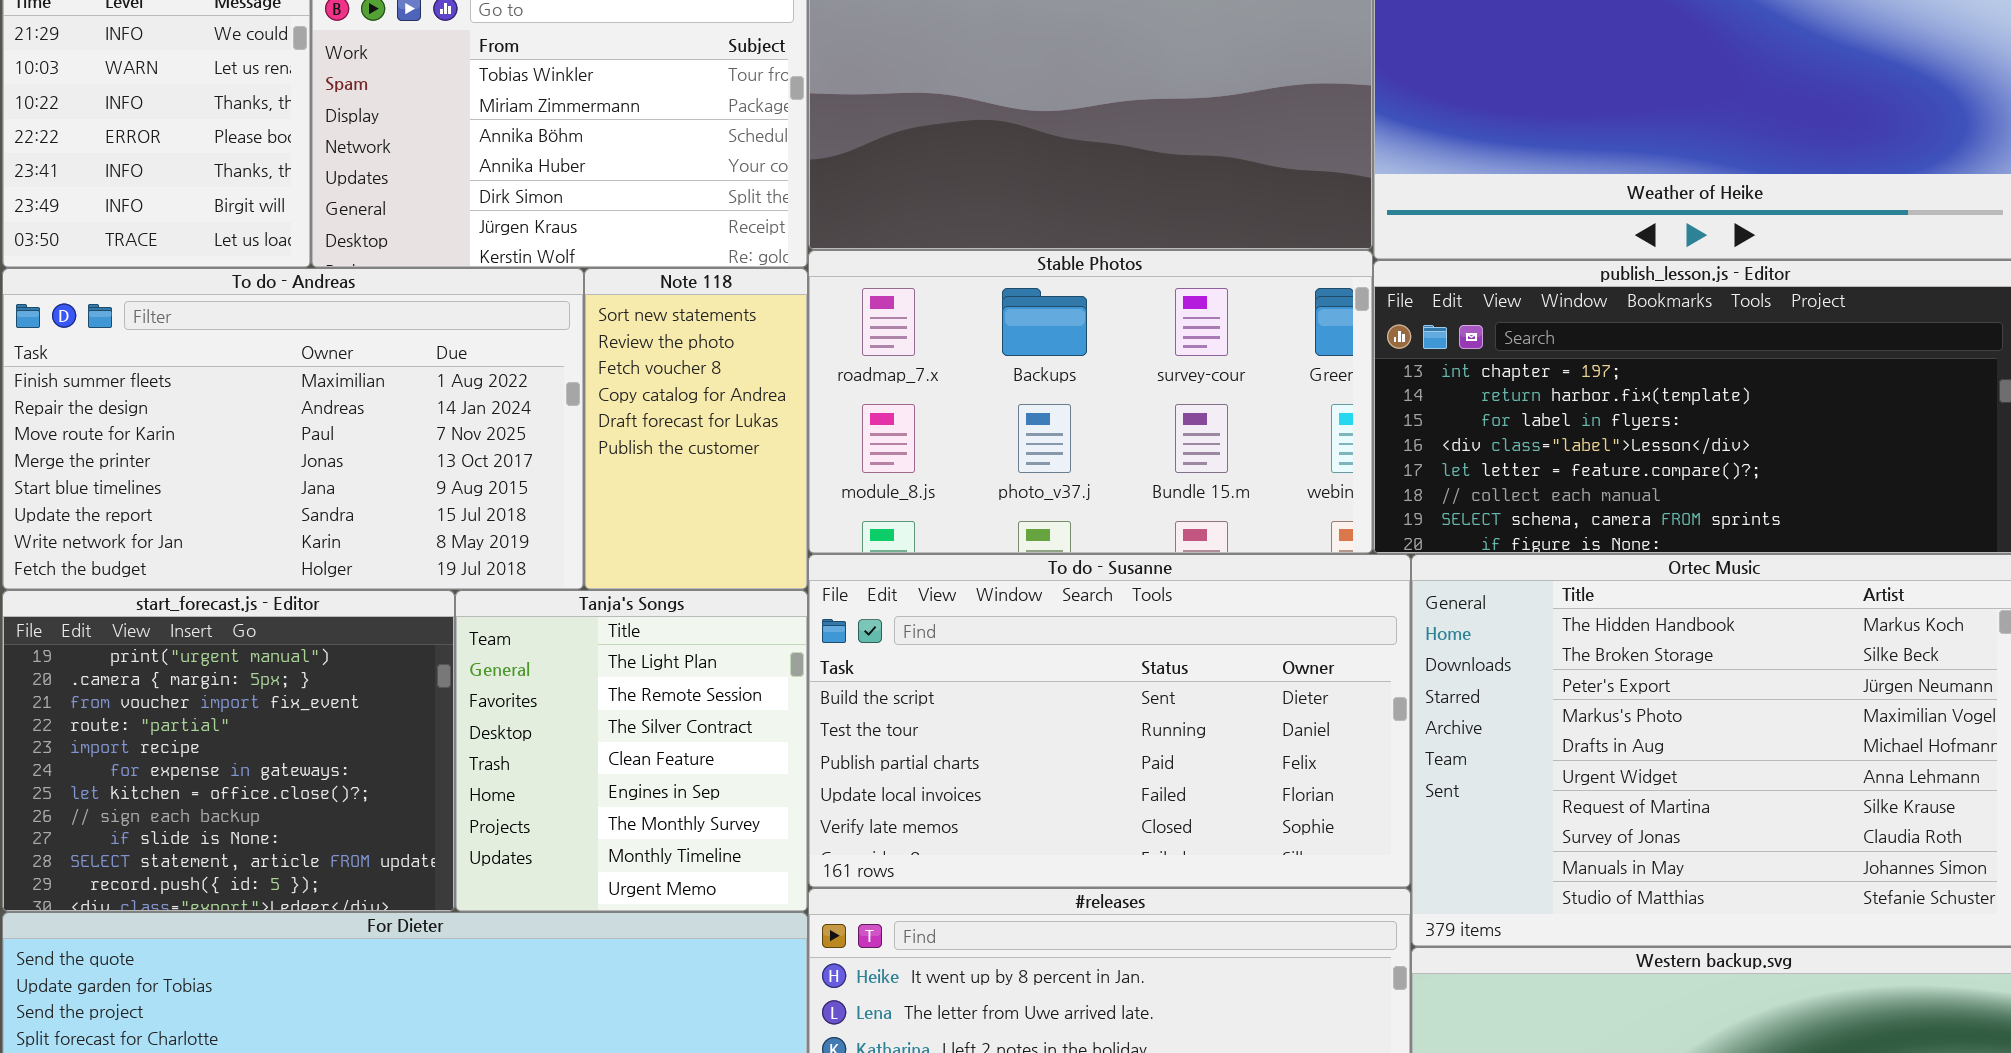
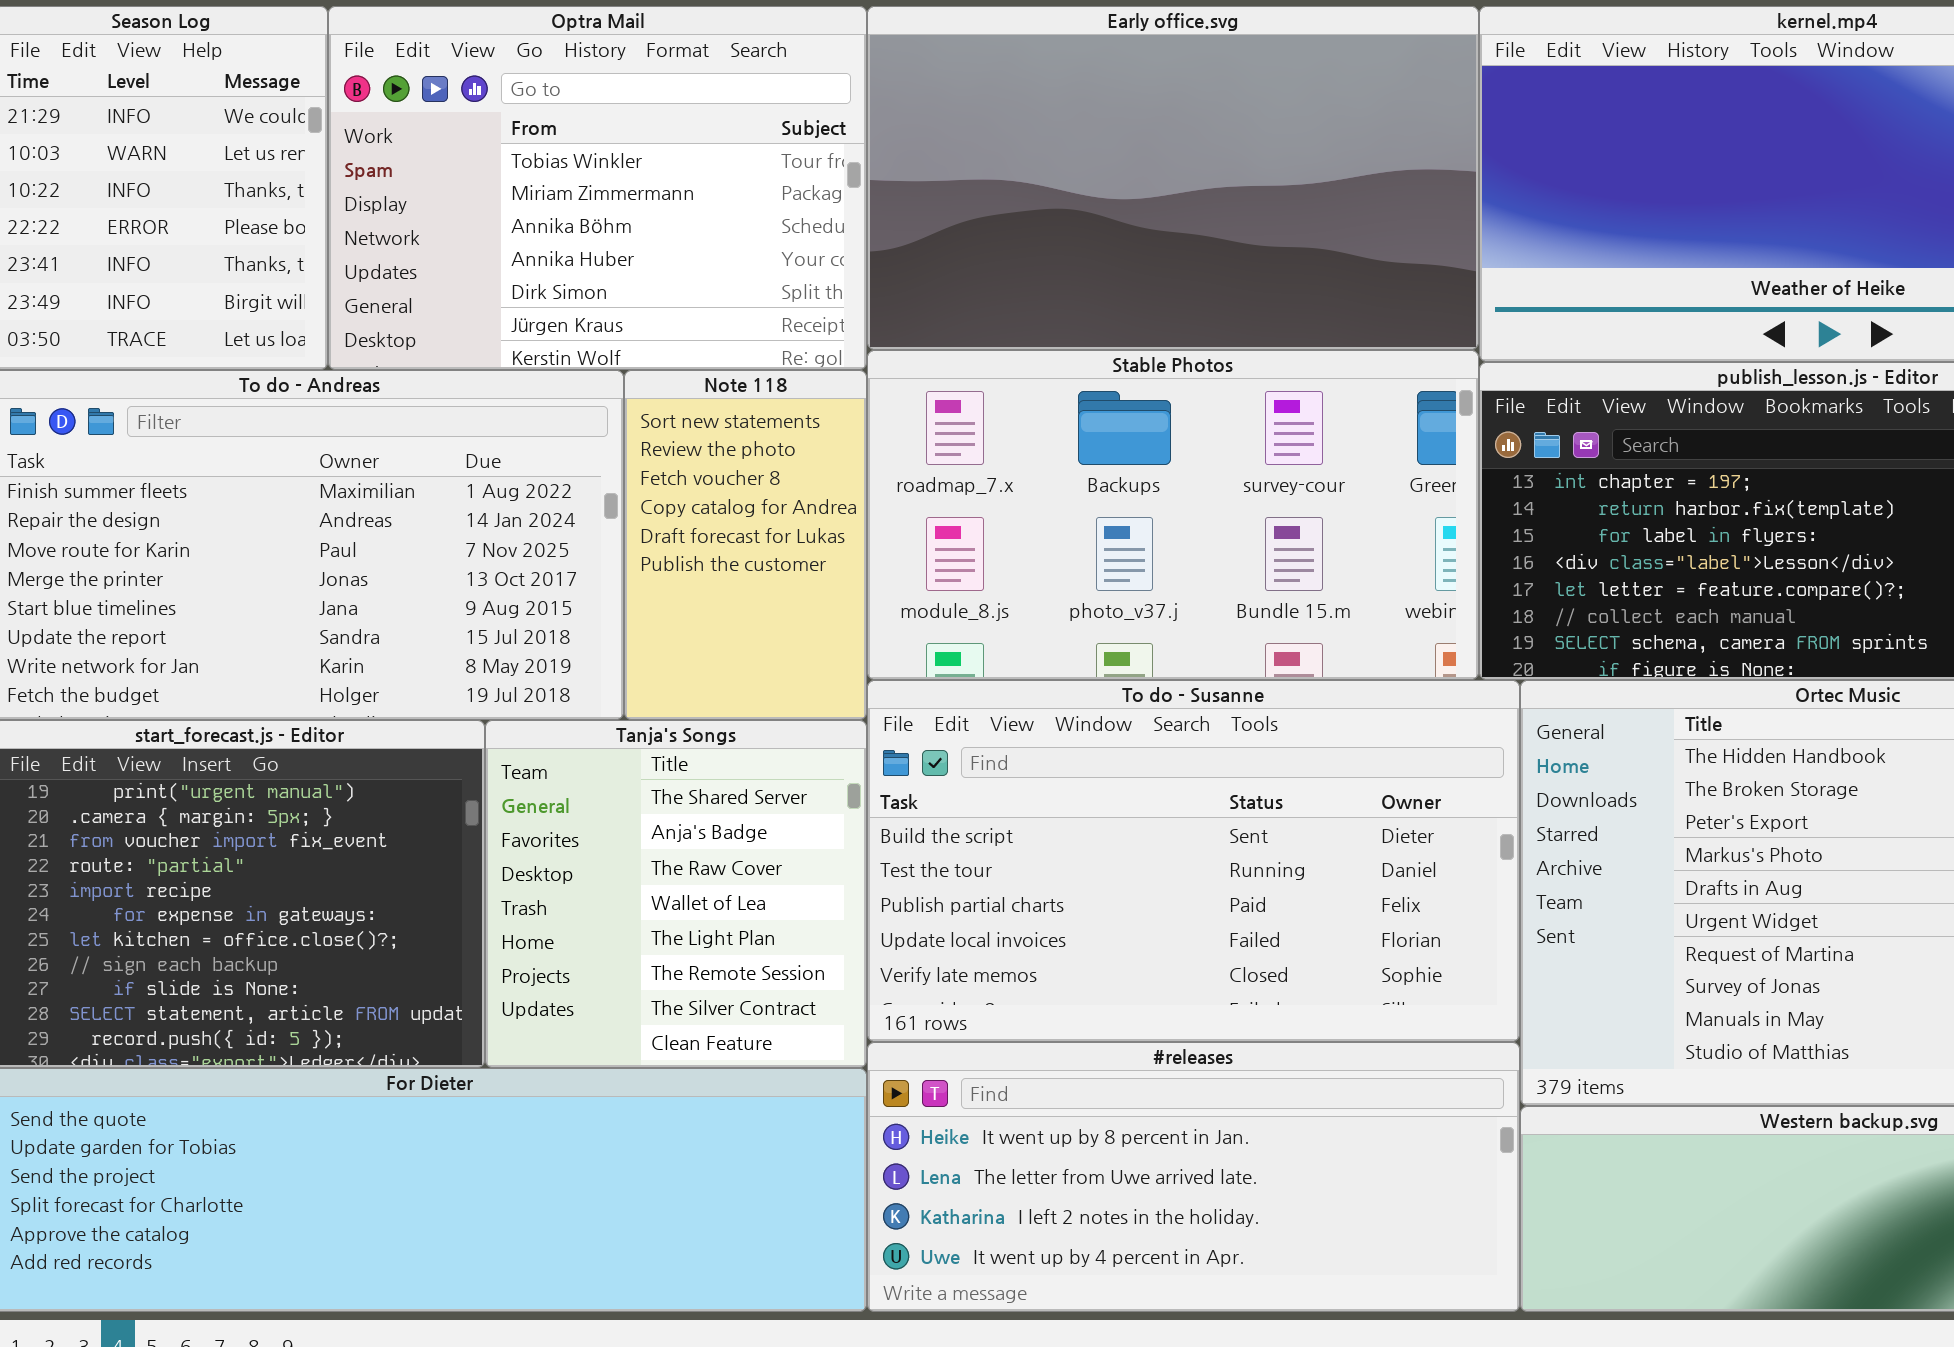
Tanja's Songs: [455,590,808,912] -> [485,720,867,1068], scrolled up 4 rows

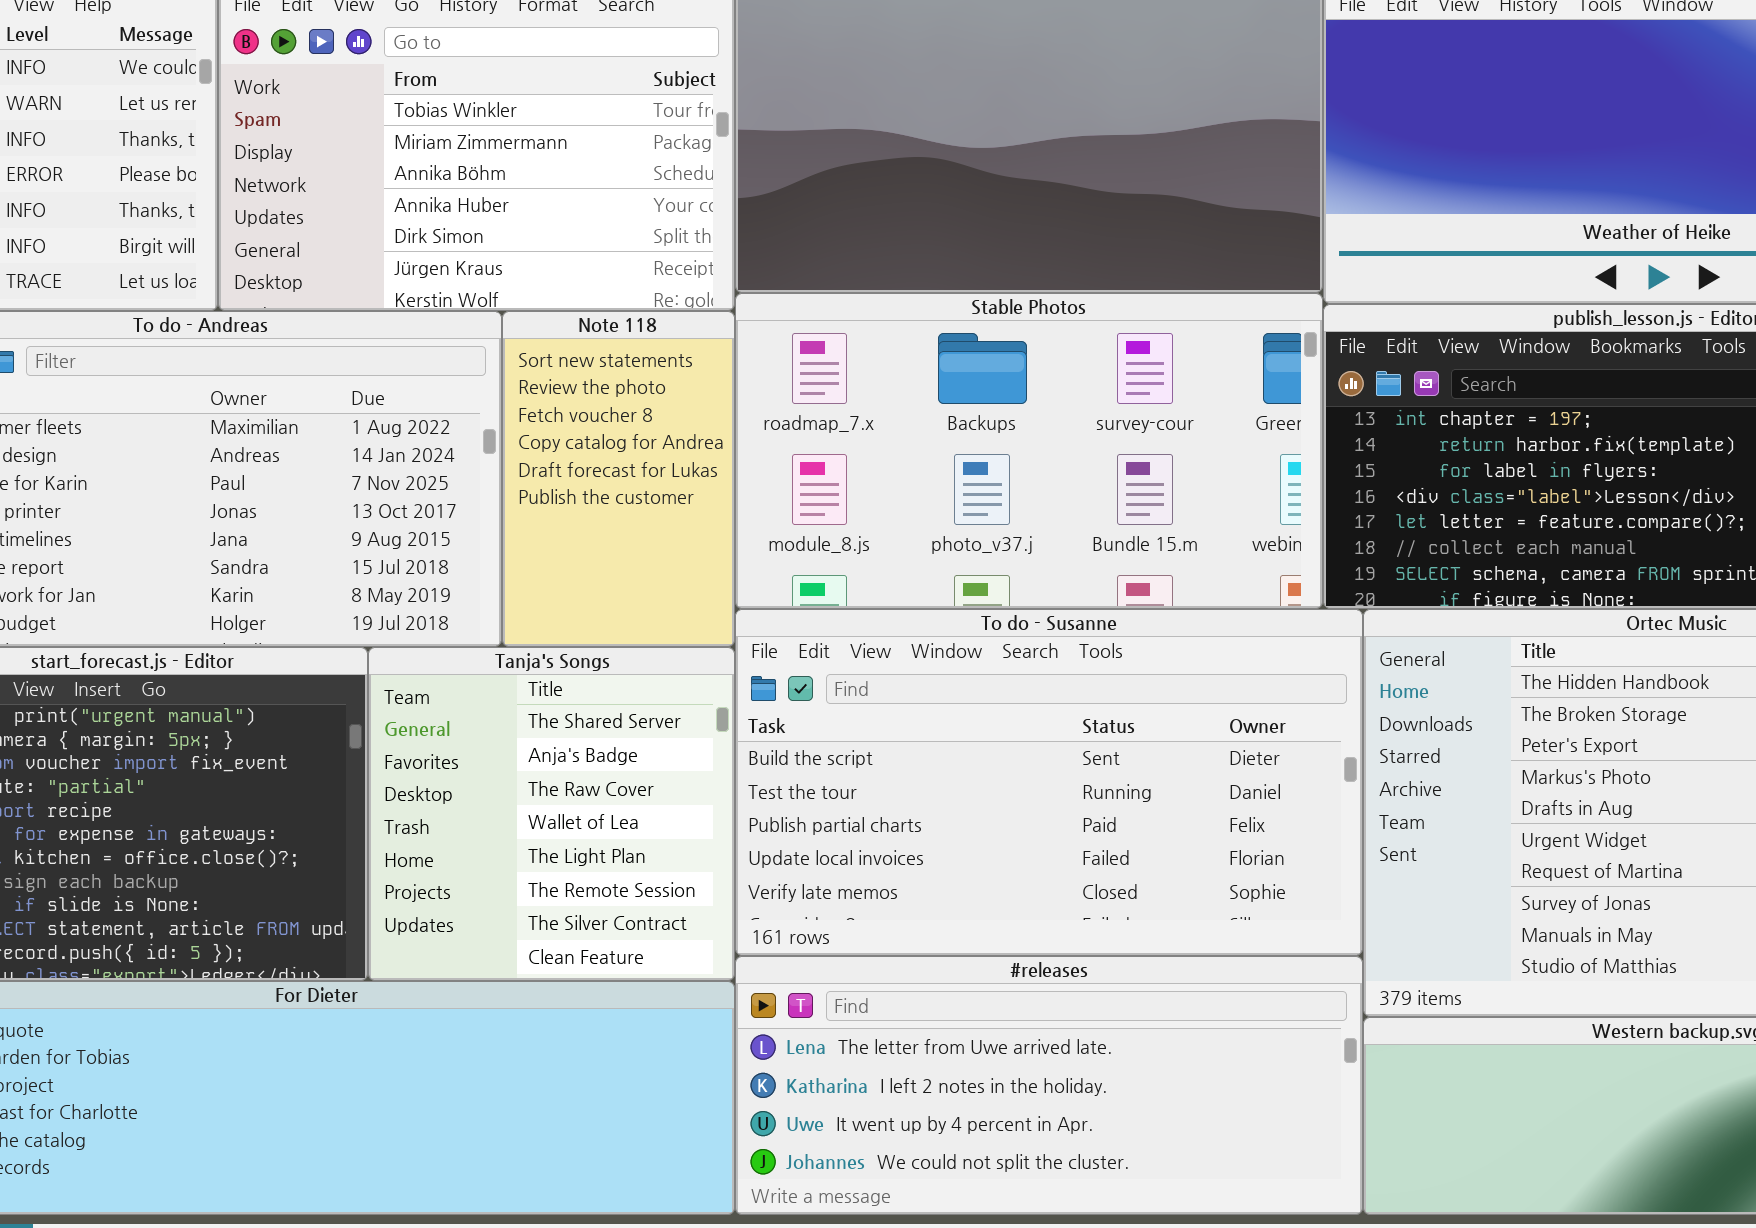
#releases: [867,1042,1520,1312] -> [735,956,1363,1215], scrolled down 1 row

